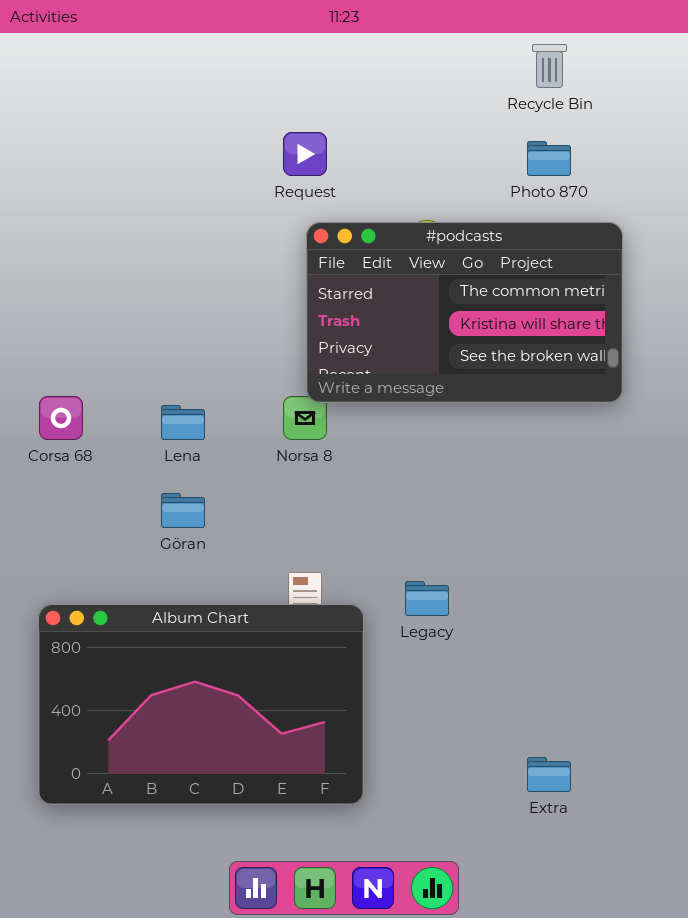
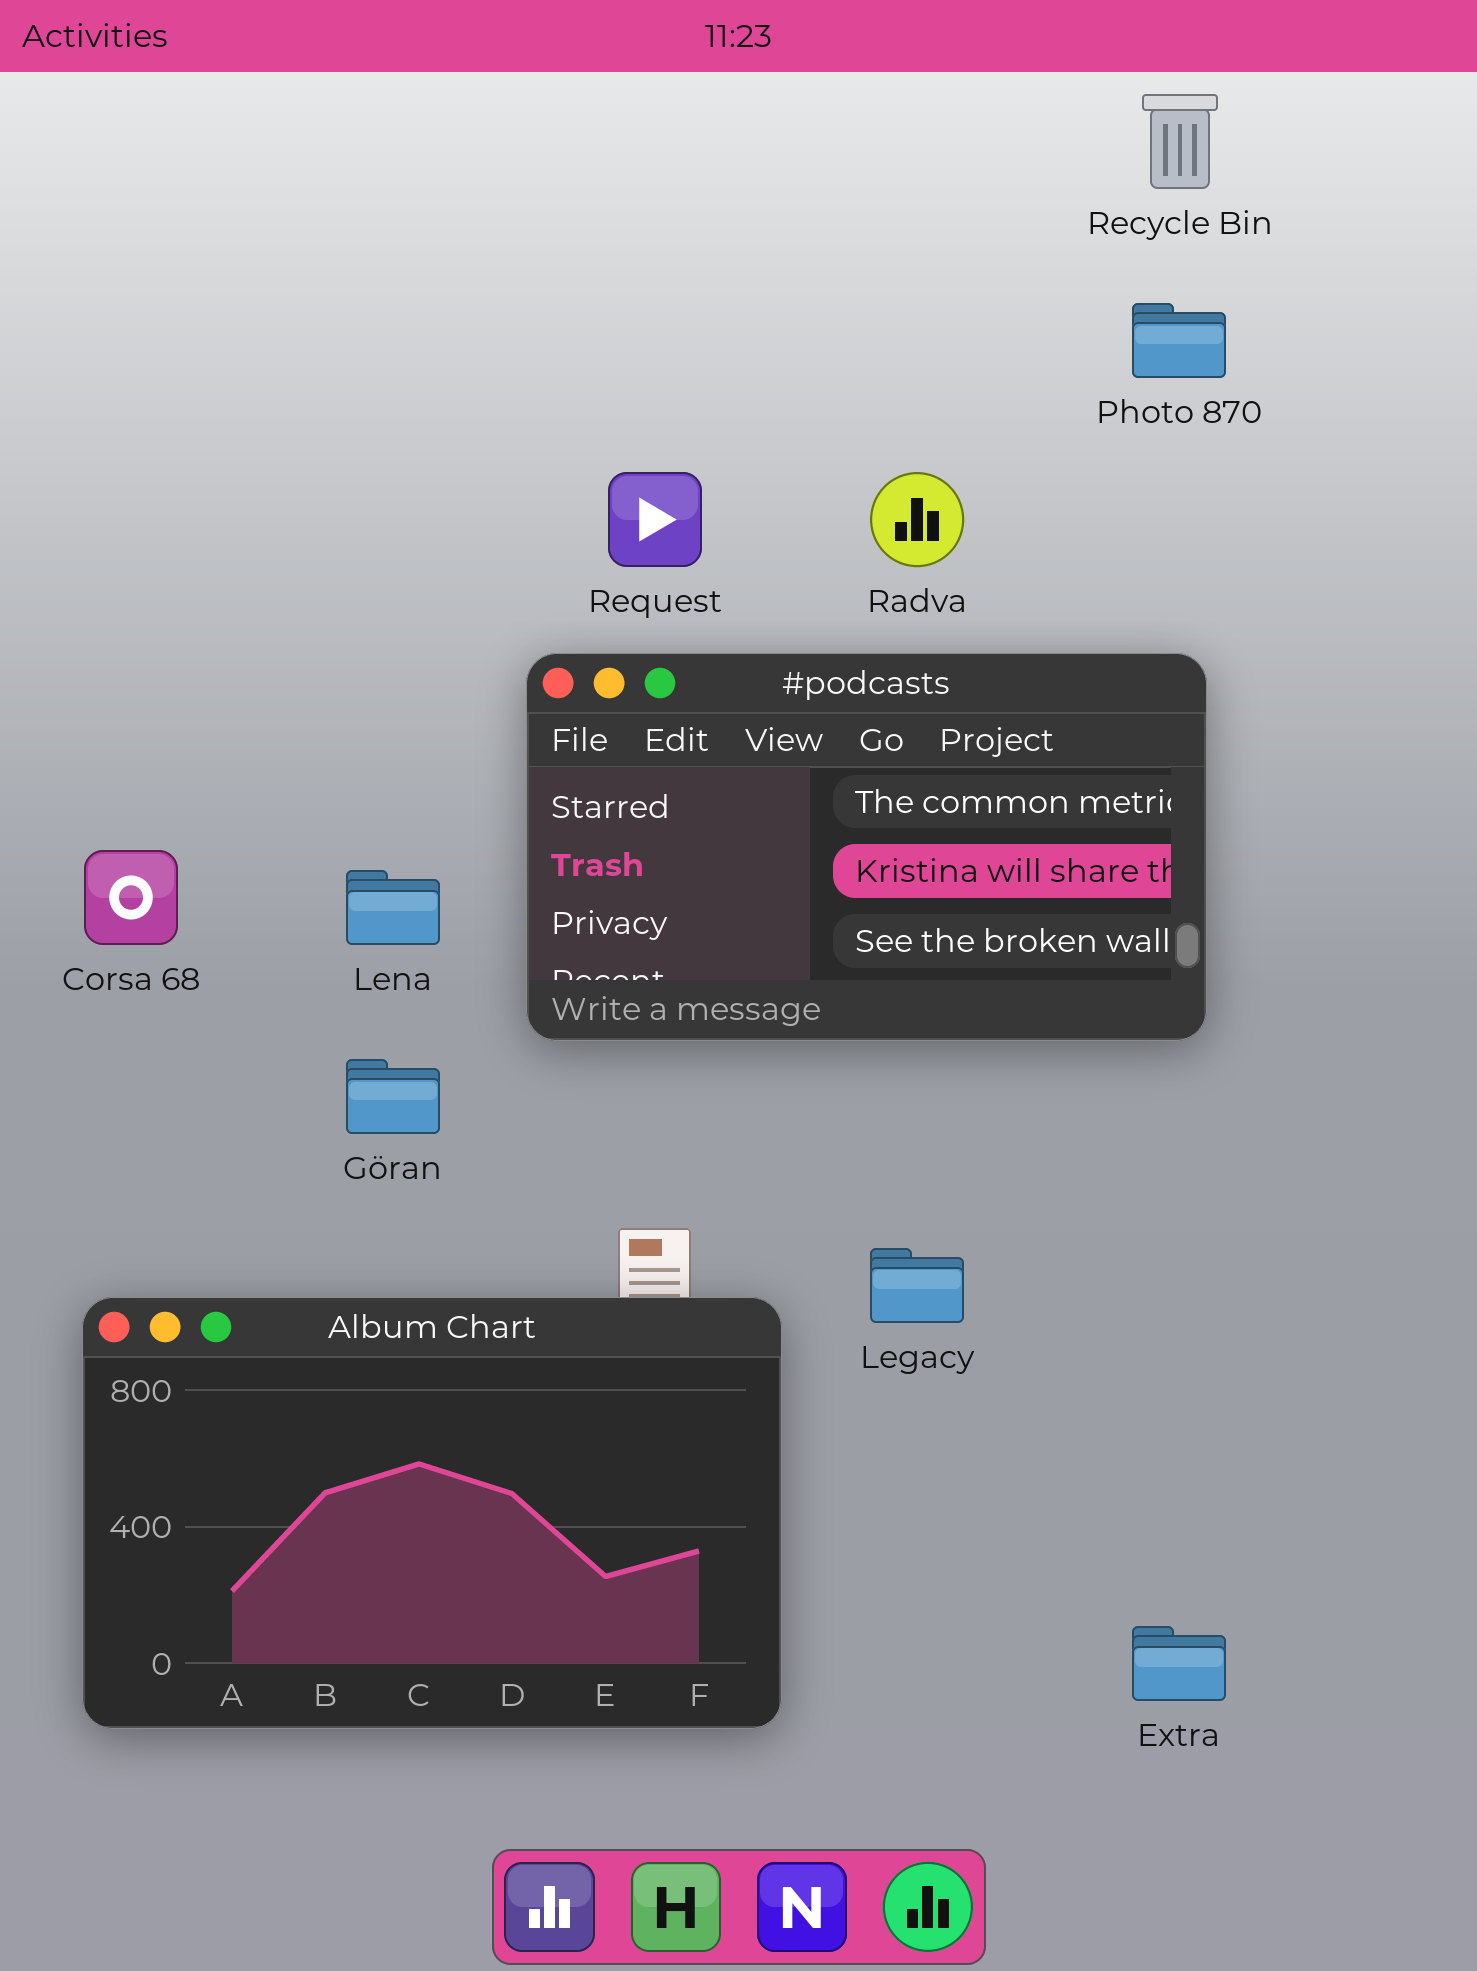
Request: [283,132,327,176] -> [608,472,702,567], moved
#podcasts: [306,222,623,403] -> [526,653,1207,1041], moved

